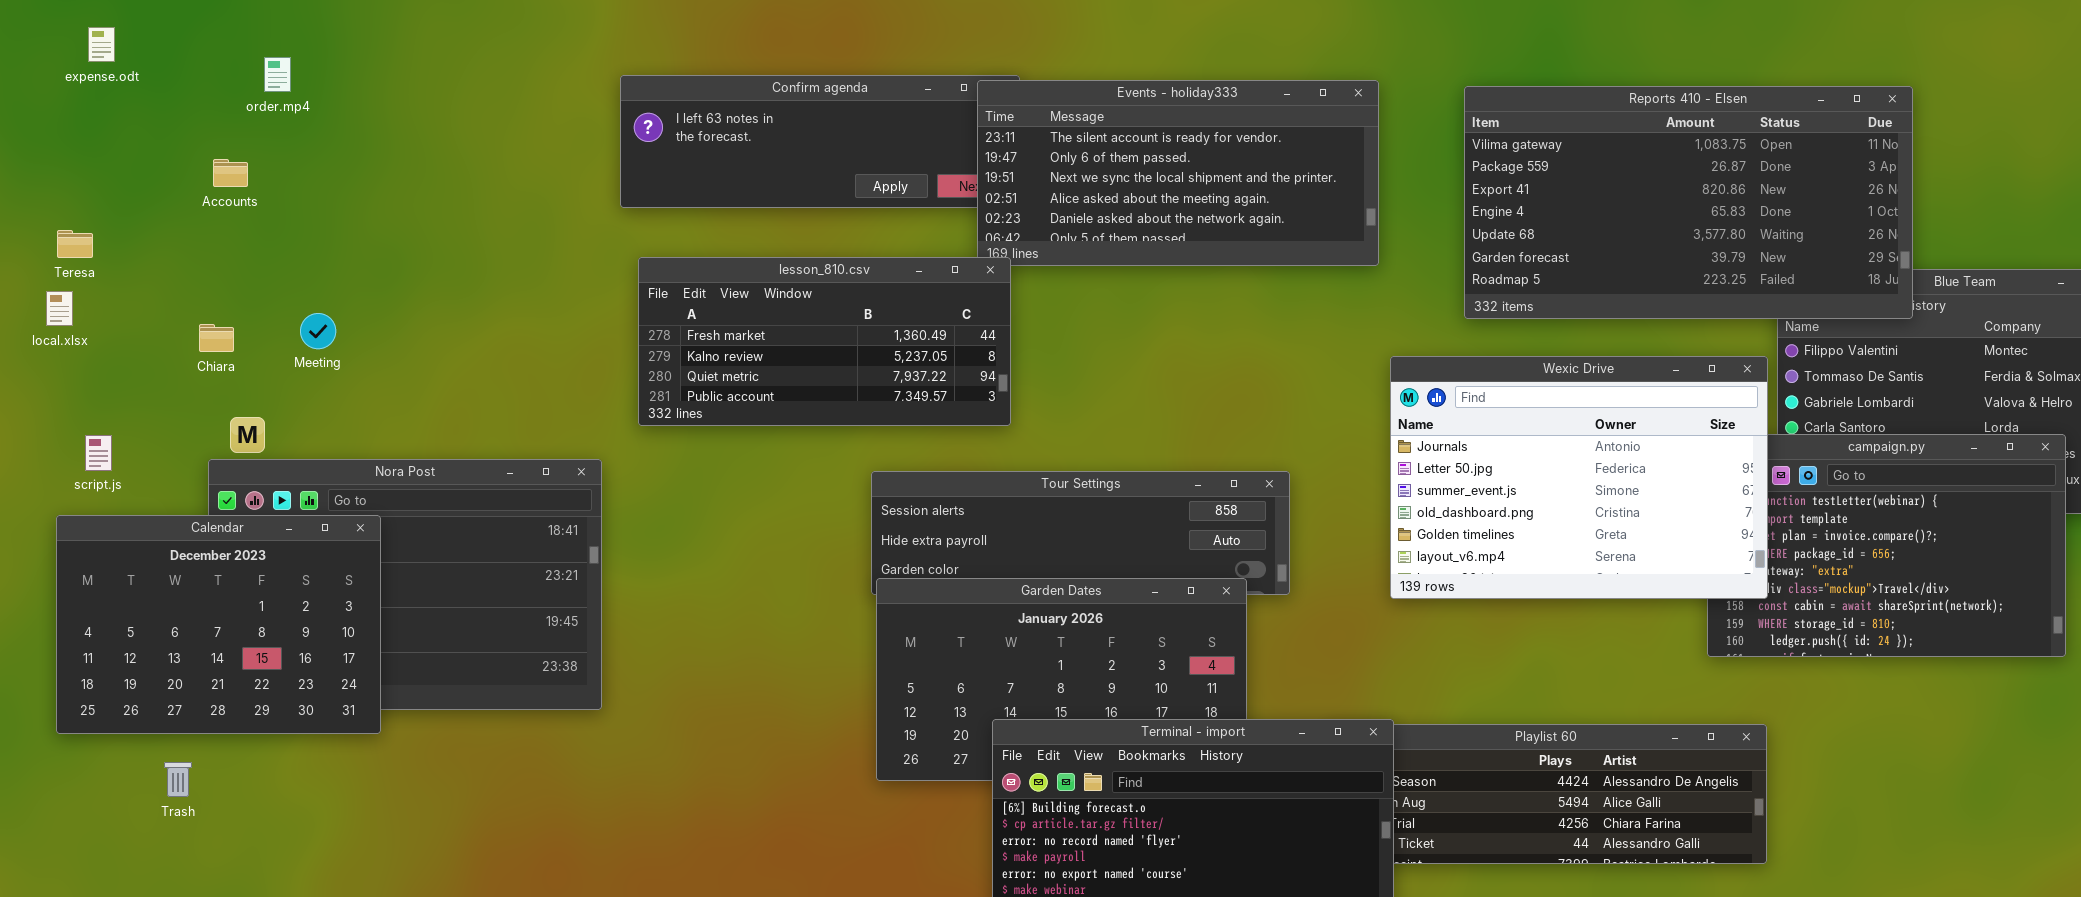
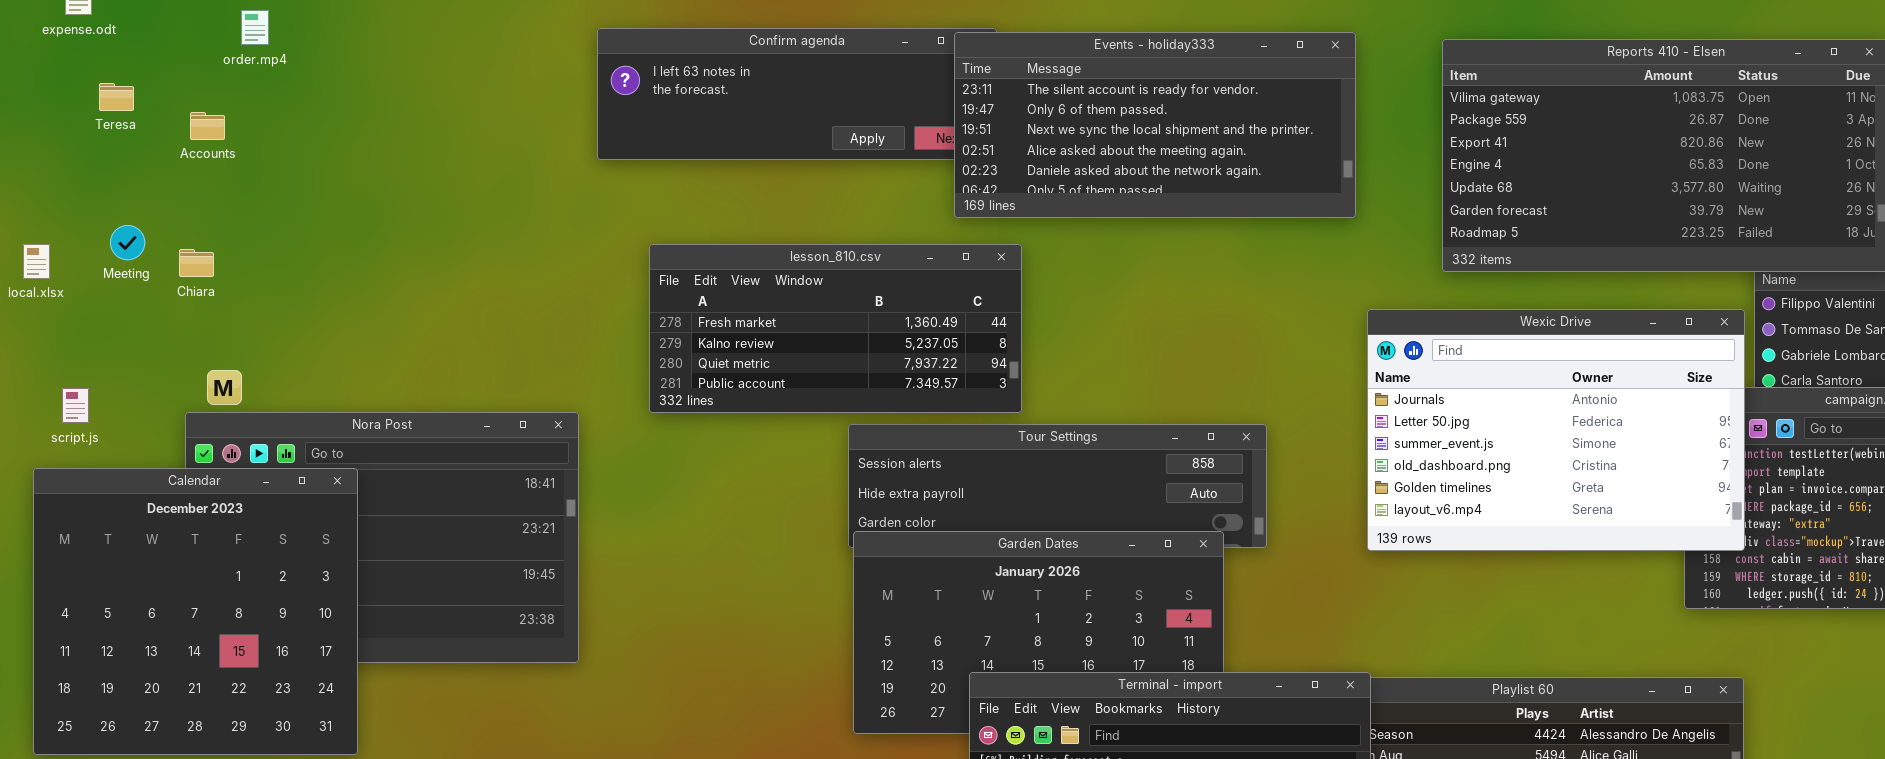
Teresa: [57,230,93,258] -> [99,83,134,111], moved
lesson_810.csv: [638,257,1011,426] -> [649,244,1022,413], moved
Meeting: [300,313,336,349] -> [110,225,145,260], moved
Chiara: [199,324,234,352] -> [179,249,214,277], moved
Calendar: [56,515,381,734] -> [33,468,358,755], resized

